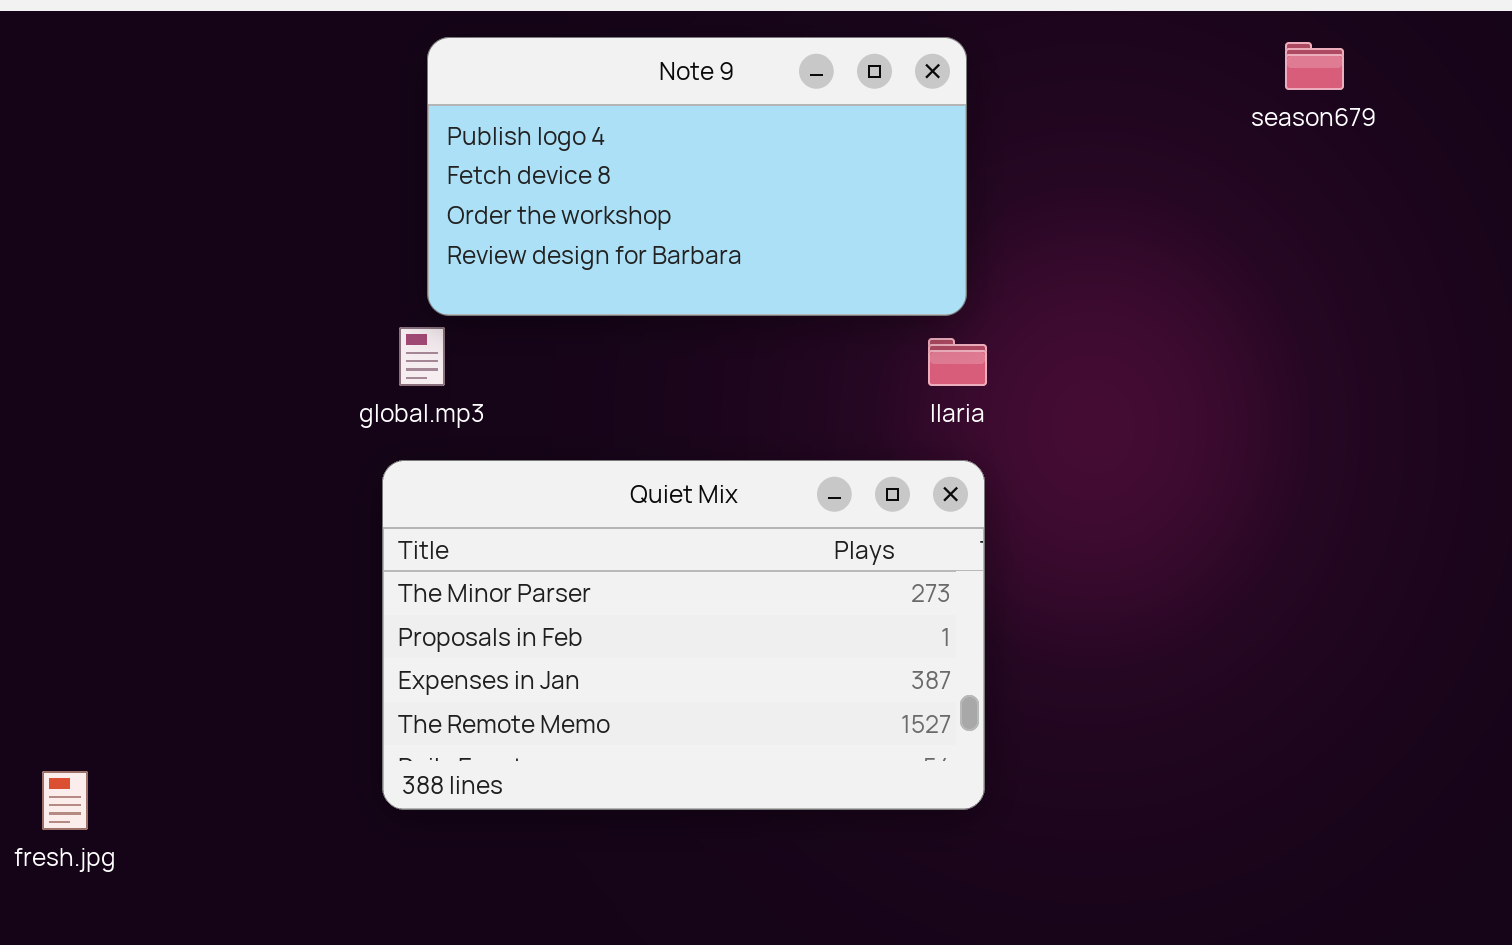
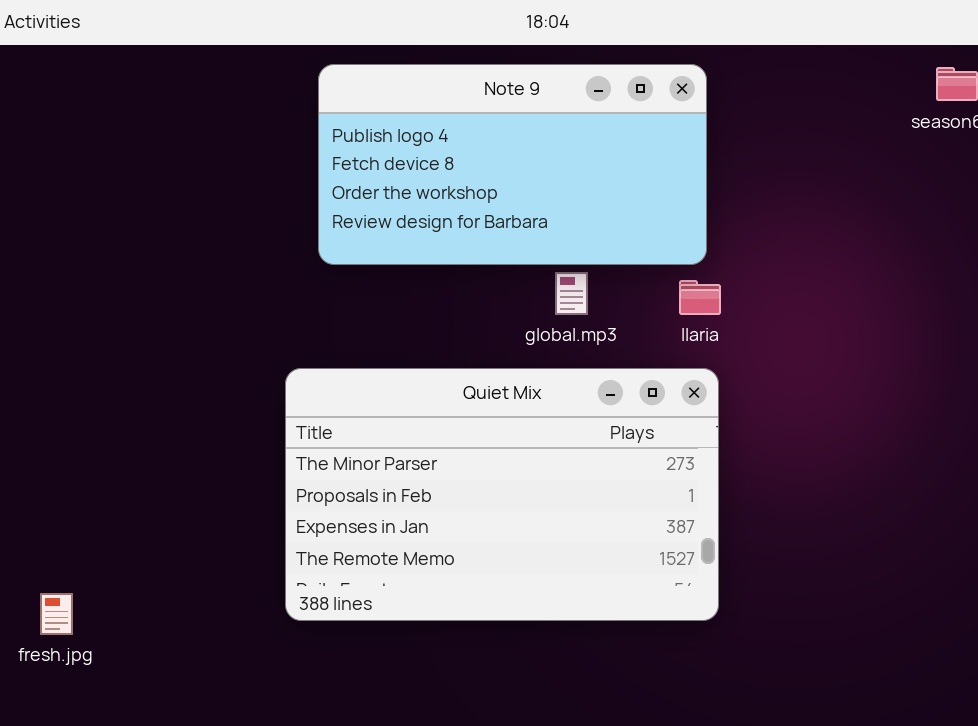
global.mp3: [399,327,445,386] -> [555,272,588,315], moved

